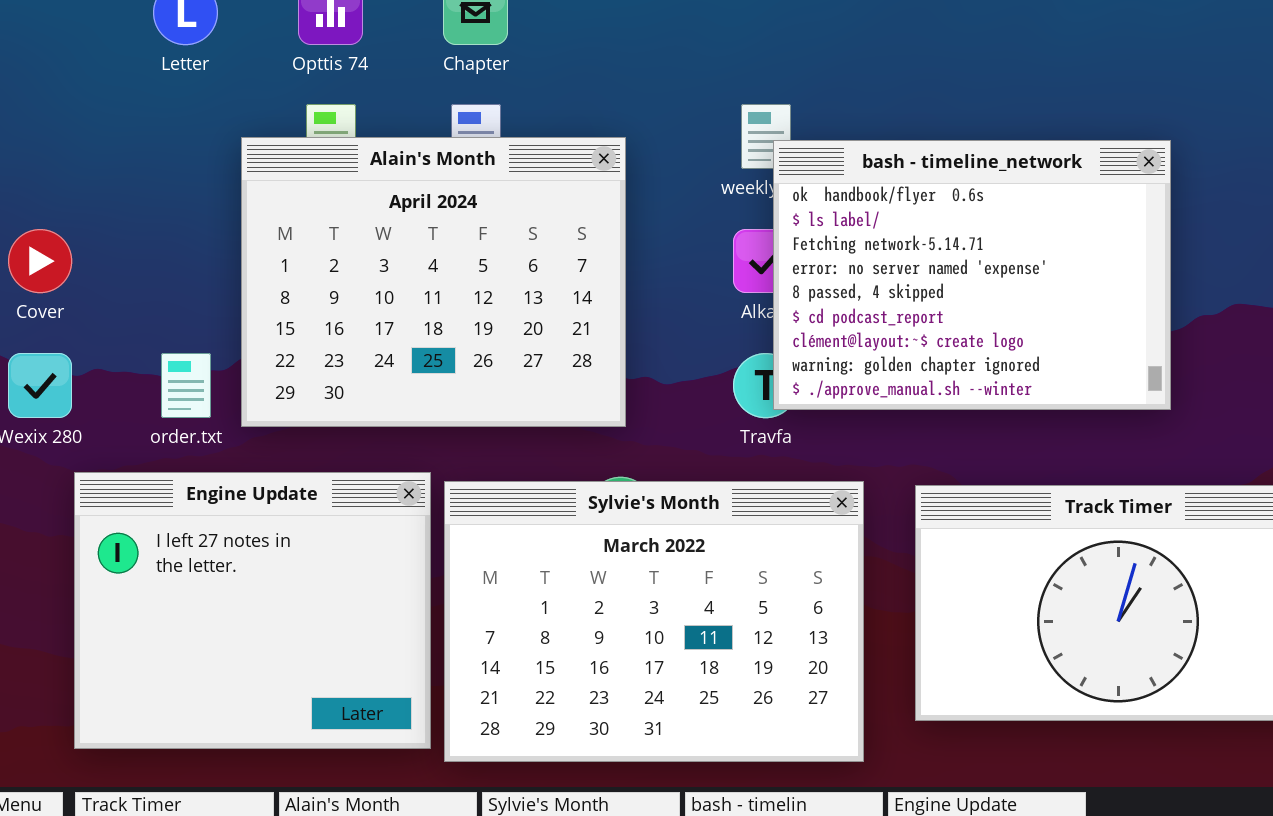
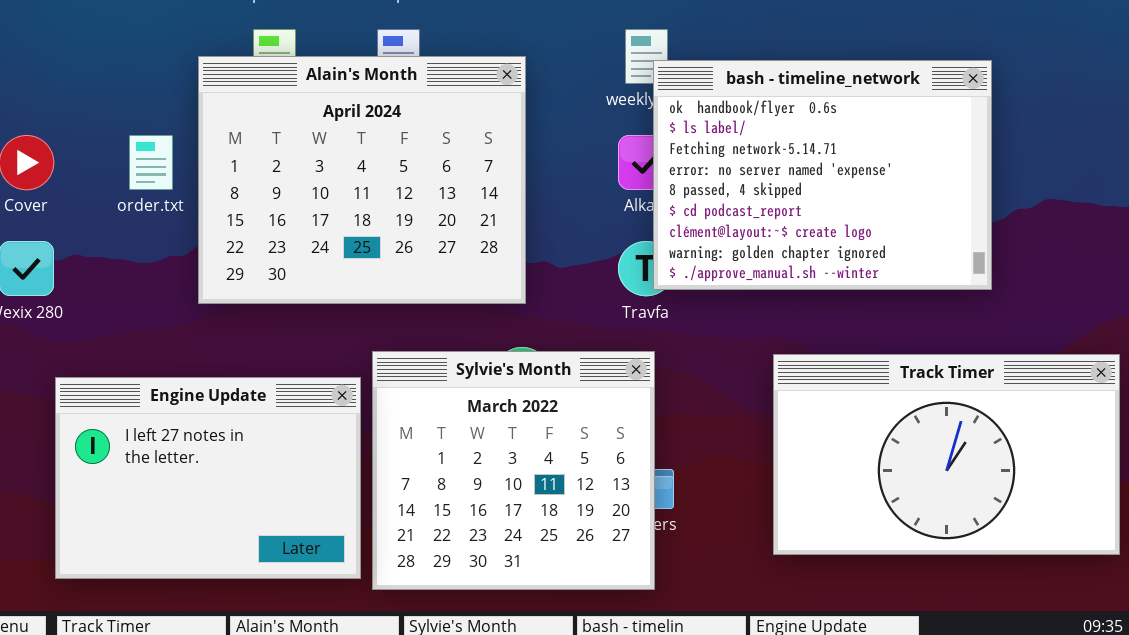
order.txt: [161,353,211,418] -> [129,135,173,190], moved
Engine Update: [74,472,431,749] -> [55,377,361,579], resized
Sylvie's Month: [444,481,864,762] -> [372,351,655,590], resized

